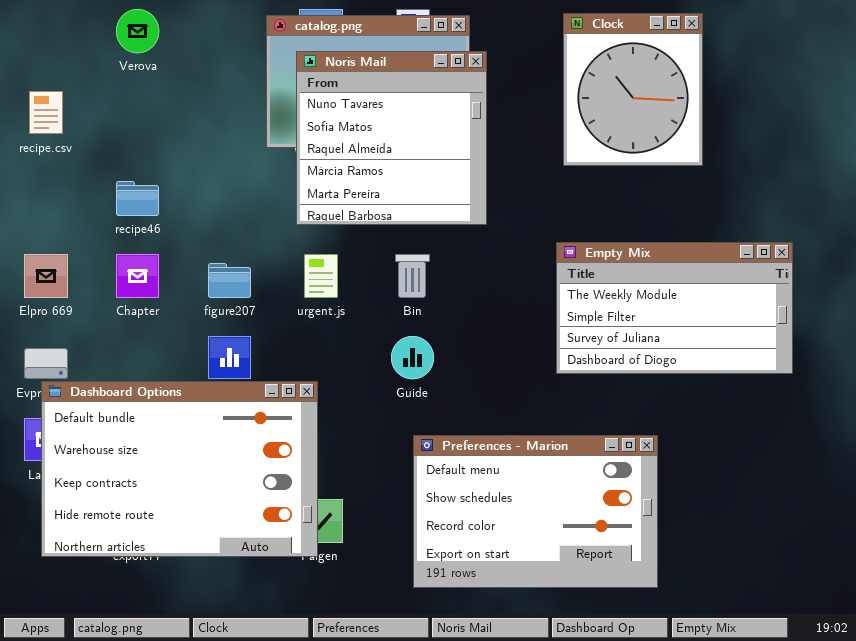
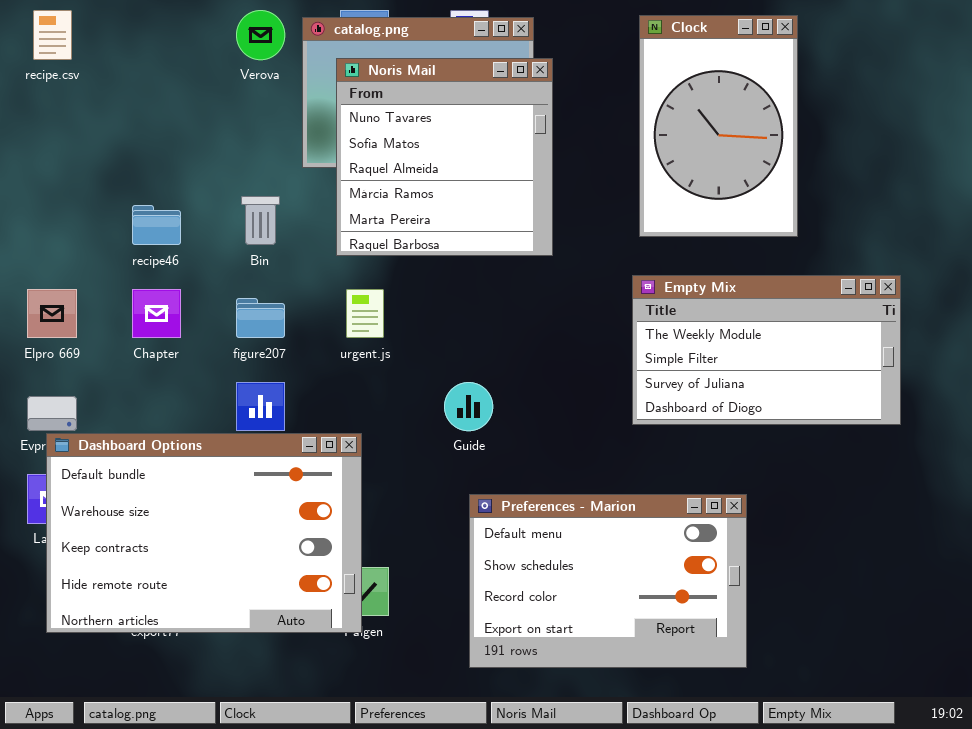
Verova: [116,9,159,53] -> [236,10,285,60], moved
Clock: [563,13,703,166] -> [639,15,798,237], resized
recipe.csv: [29,91,63,134] -> [33,10,72,60], moved
Bin: [395,254,430,298] -> [241,196,280,245], moved

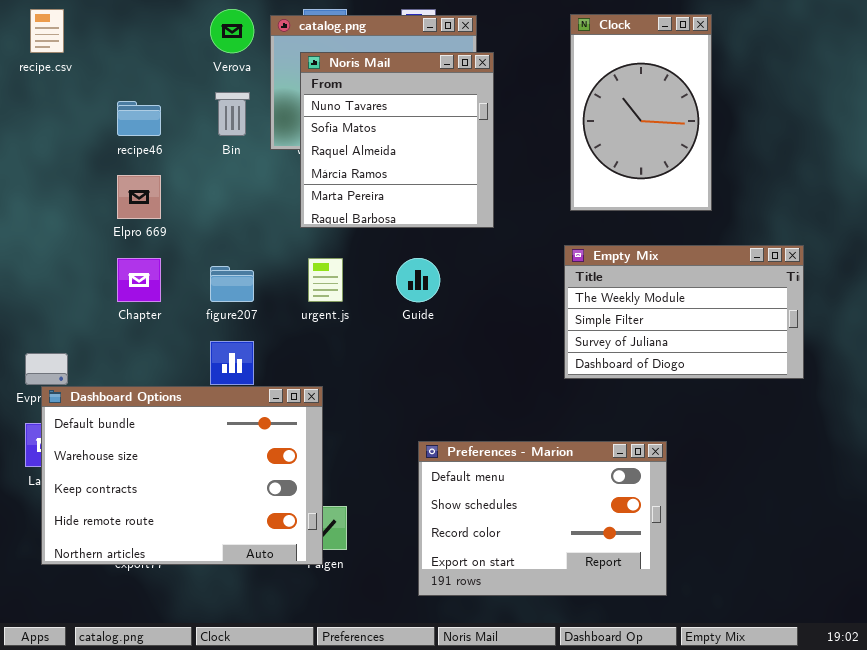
Bin: [241,196,280,245] -> [215,92,250,136], moved
recipe46: [132,205,181,245] -> [117,101,161,136], moved
Elpro 669: [27,289,77,338] -> [117,175,161,219], moved
Guide: [444,382,493,431] -> [396,258,440,302], moved

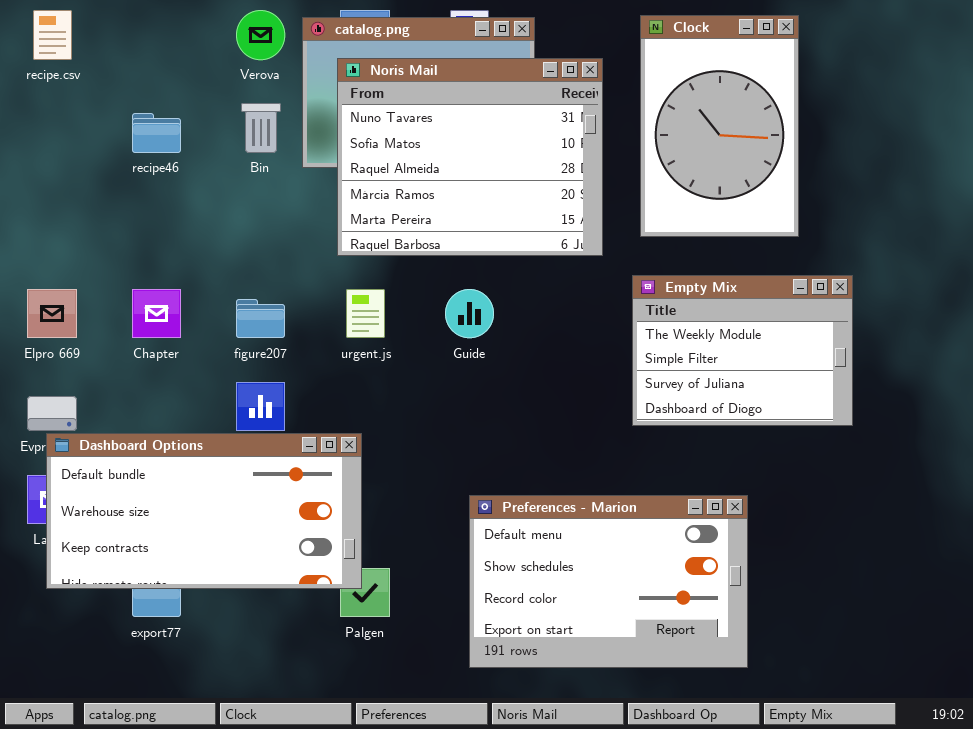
Noris Mail: [300,52,494,228] -> [337,58,603,256], resized
Elpro 669: [117,175,161,219] -> [27,289,77,338], moved
Empty Mix: [564,245,804,379] -> [632,275,853,426], resized
Dashboard Options: [41,386,323,565] -> [46,433,362,589], resized

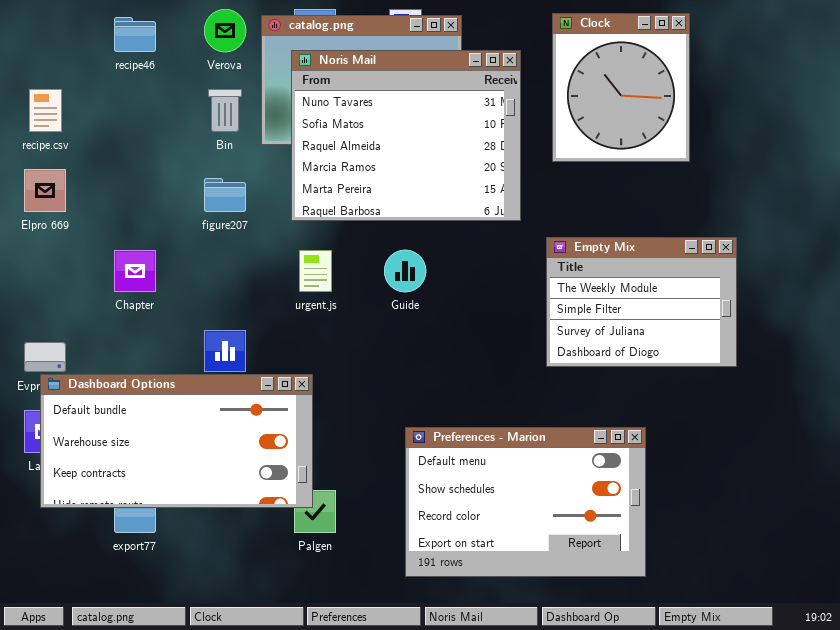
recipe.csv: [33,10,72,60] -> [29,89,62,132], moved
Clock: [640,15,799,237] -> [552,13,690,162], resized
recipe46: [132,113,181,153] -> [114,17,156,52], moved
Elpro 669: [27,289,77,338] -> [24,169,66,212], moved
figure207: [236,299,285,338] -> [204,178,246,212], moved

